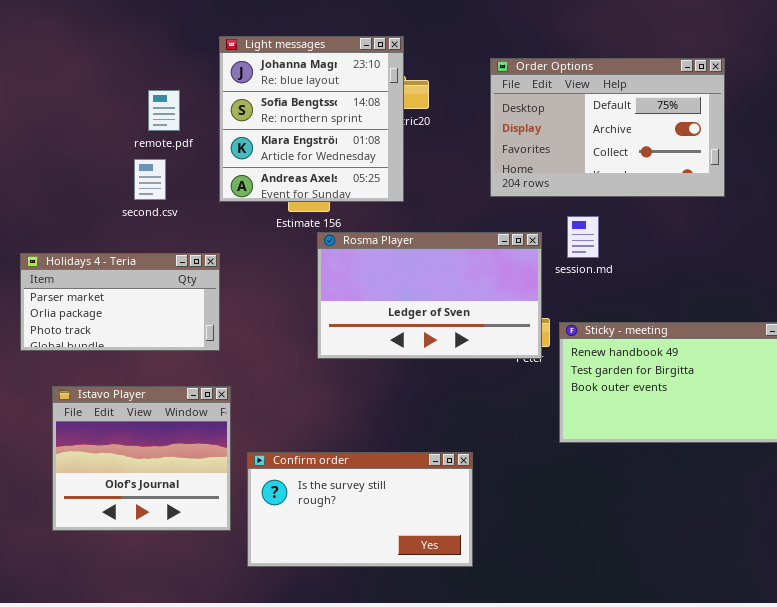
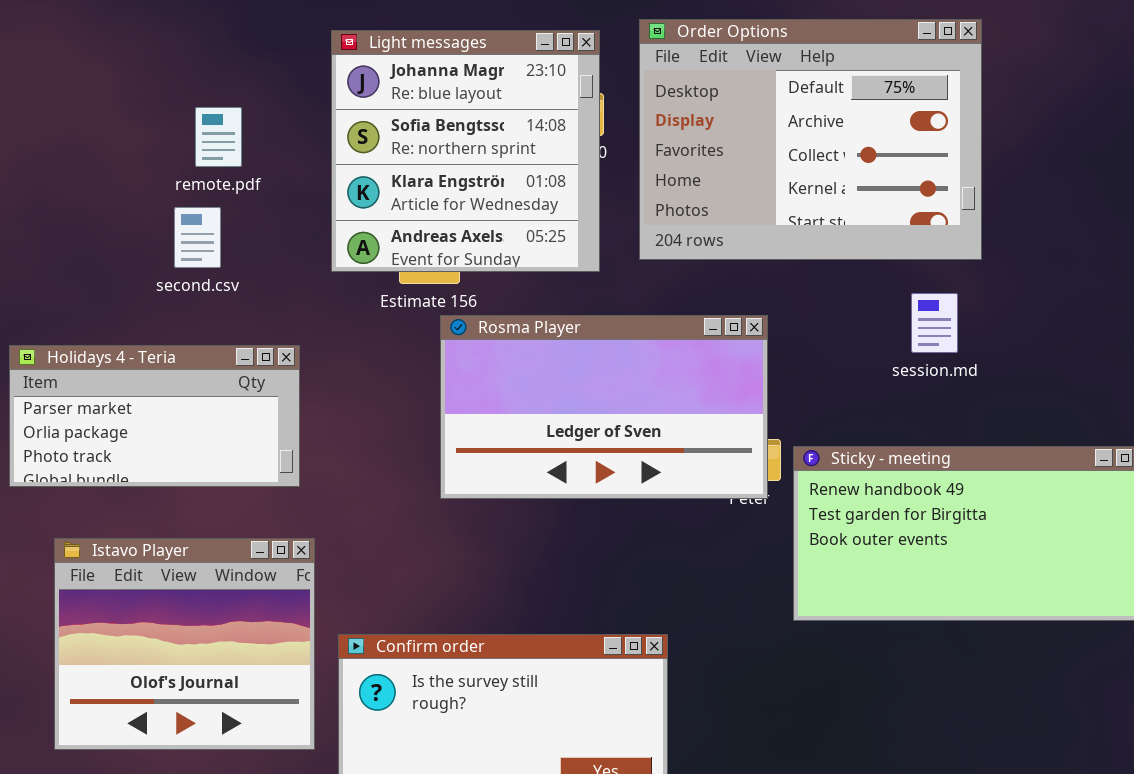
Light messages: [219,36,404,202] -> [331,30,600,272], moved
Order Options: [490,58,725,197] -> [639,19,982,260], moved, resized
session.md: [567,216,599,258] -> [911,293,958,353], moved

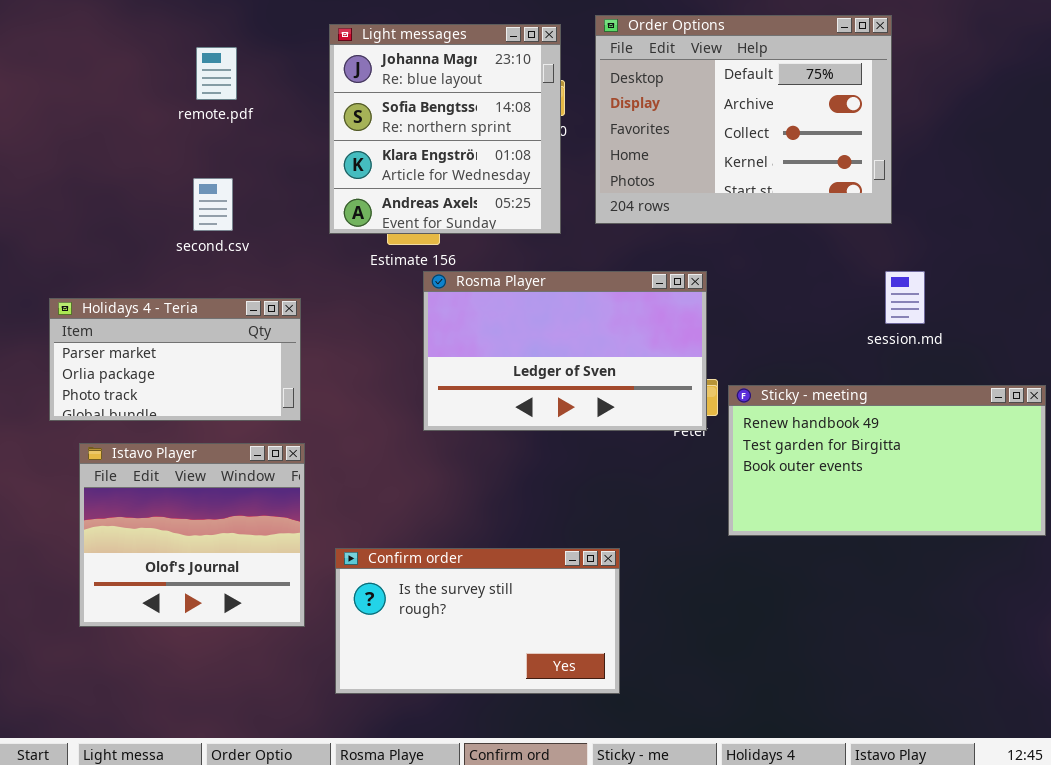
remote.pdf: [195,107,242,167] -> [196,47,237,100], moved
session.md: [911,293,958,353] -> [885,271,925,324], moved
Istavo Player: [54,538,315,750] -> [79,443,305,627], moved

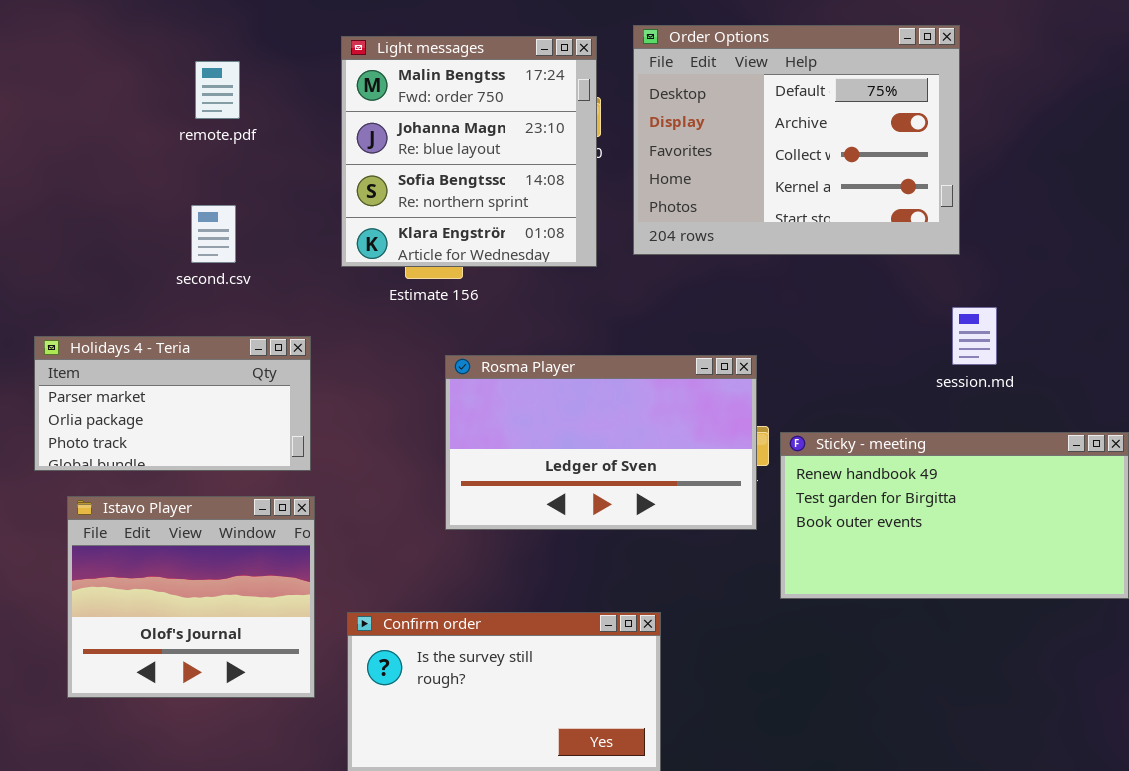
Light messages: [329,24,561,234] -> [341,36,597,267], scrolled up 1 row
Rosma Player: [423,271,707,431] -> [445,355,757,530], moved

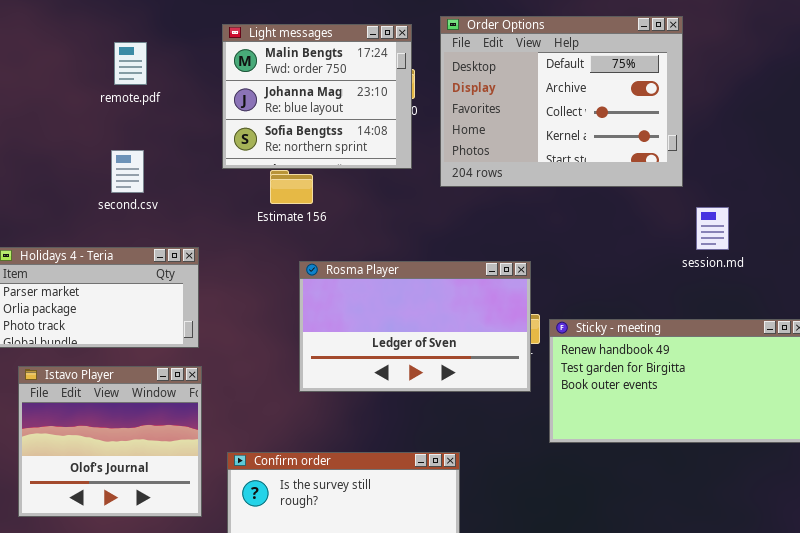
Light messages: [341,36,597,267] -> [222,24,412,169], resized
session.md: [952,307,997,365] -> [696,207,729,250], moved

